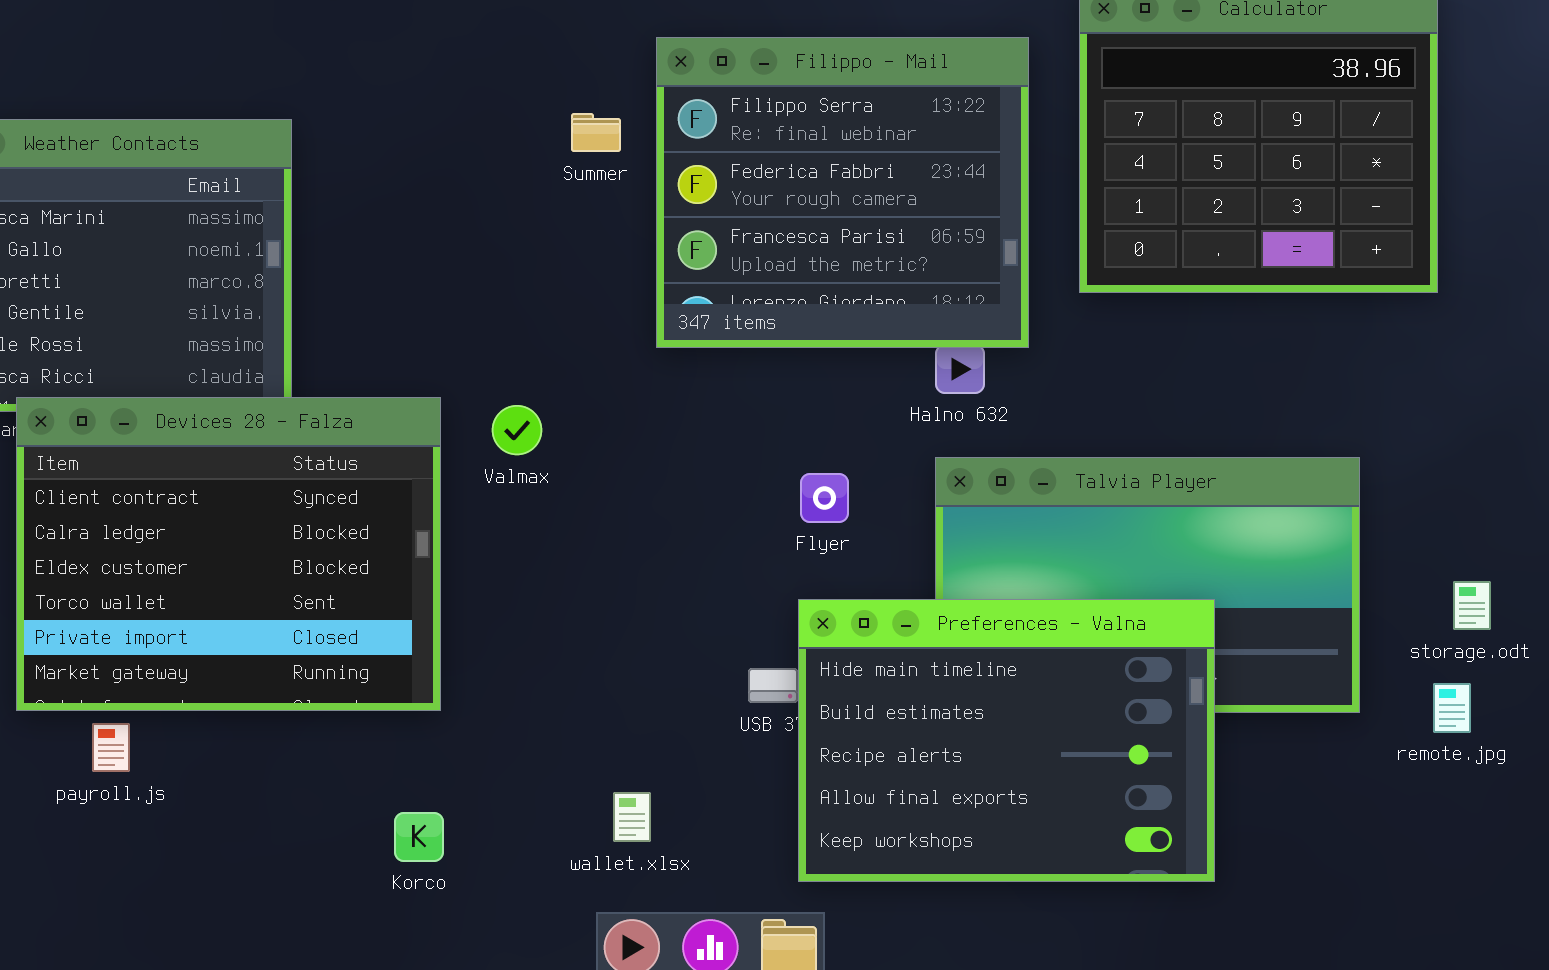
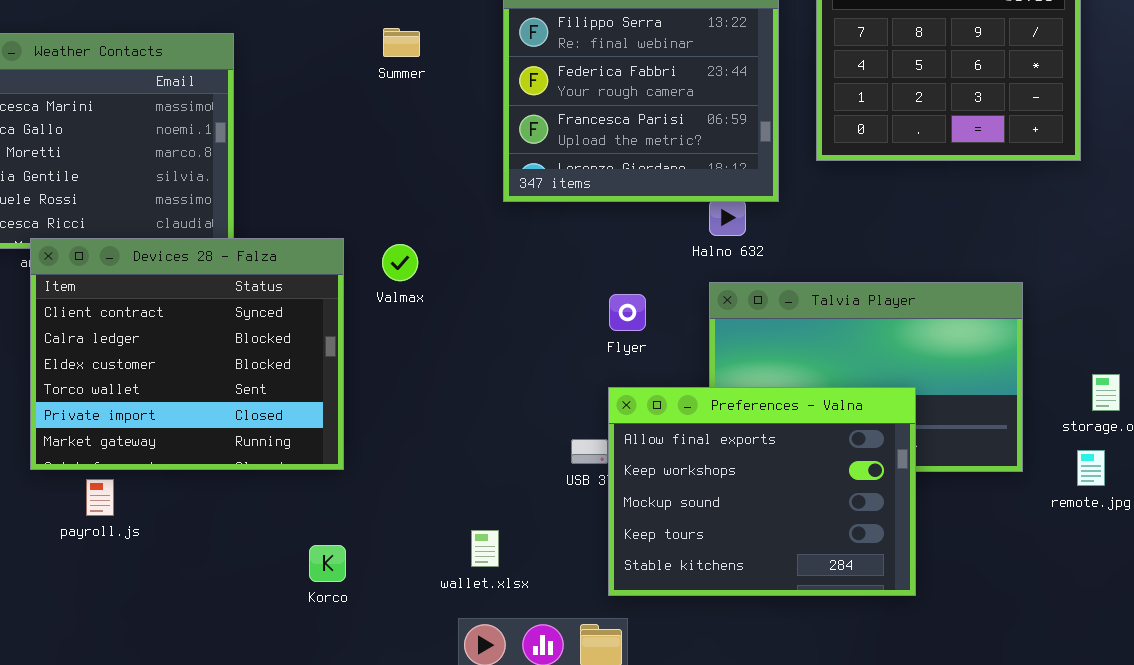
Summer: [571,113,621,152] -> [383,28,420,57], moved
Preferences - Valna: [798,599,1215,882] -> [608,387,916,596], scrolled down 3 rows

